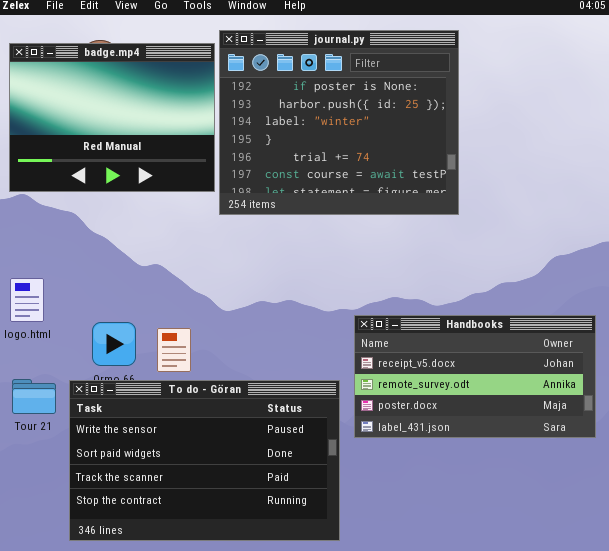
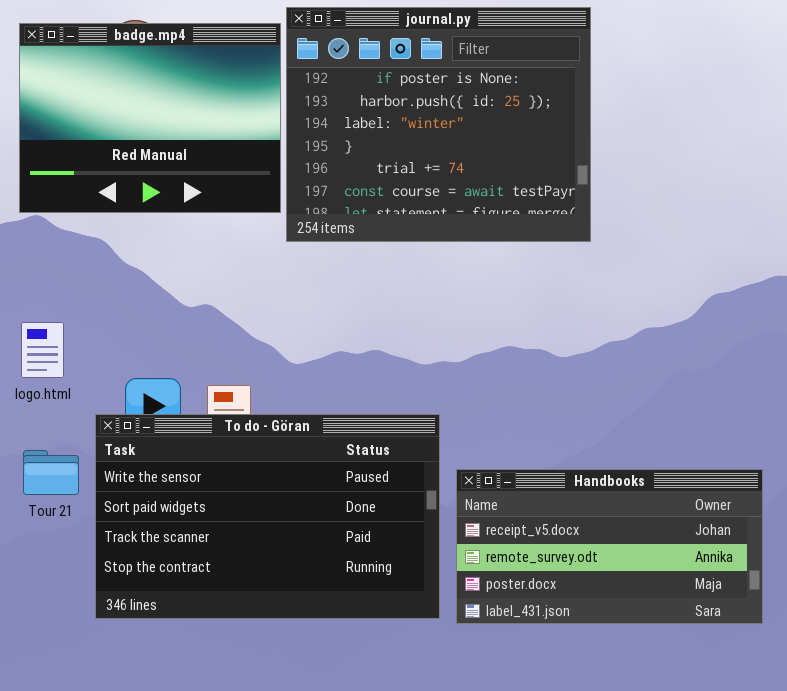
Handbooks: [354,315,596,438] -> [456,469,763,624], moved
To do - Göran: [69,380,340,541] -> [95,414,440,619], moved

